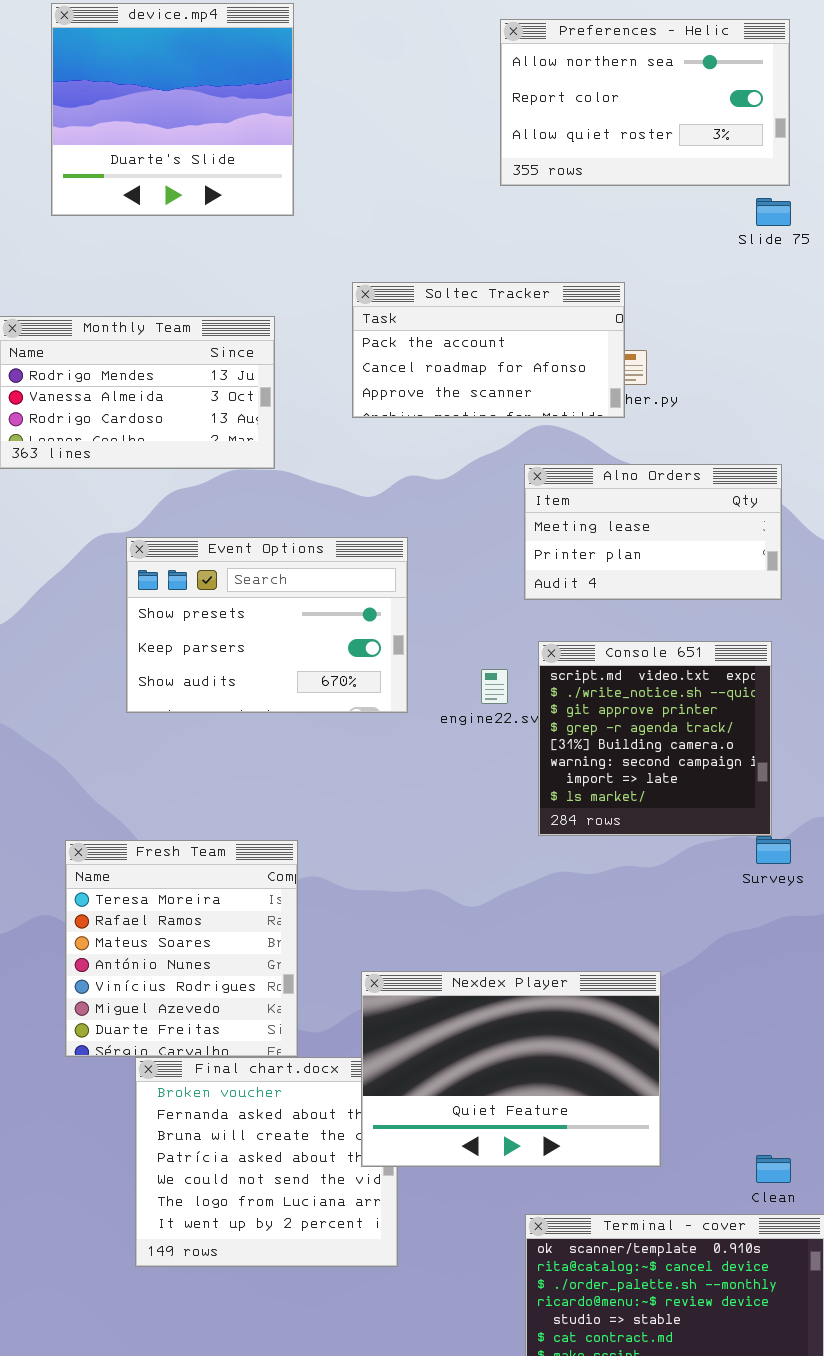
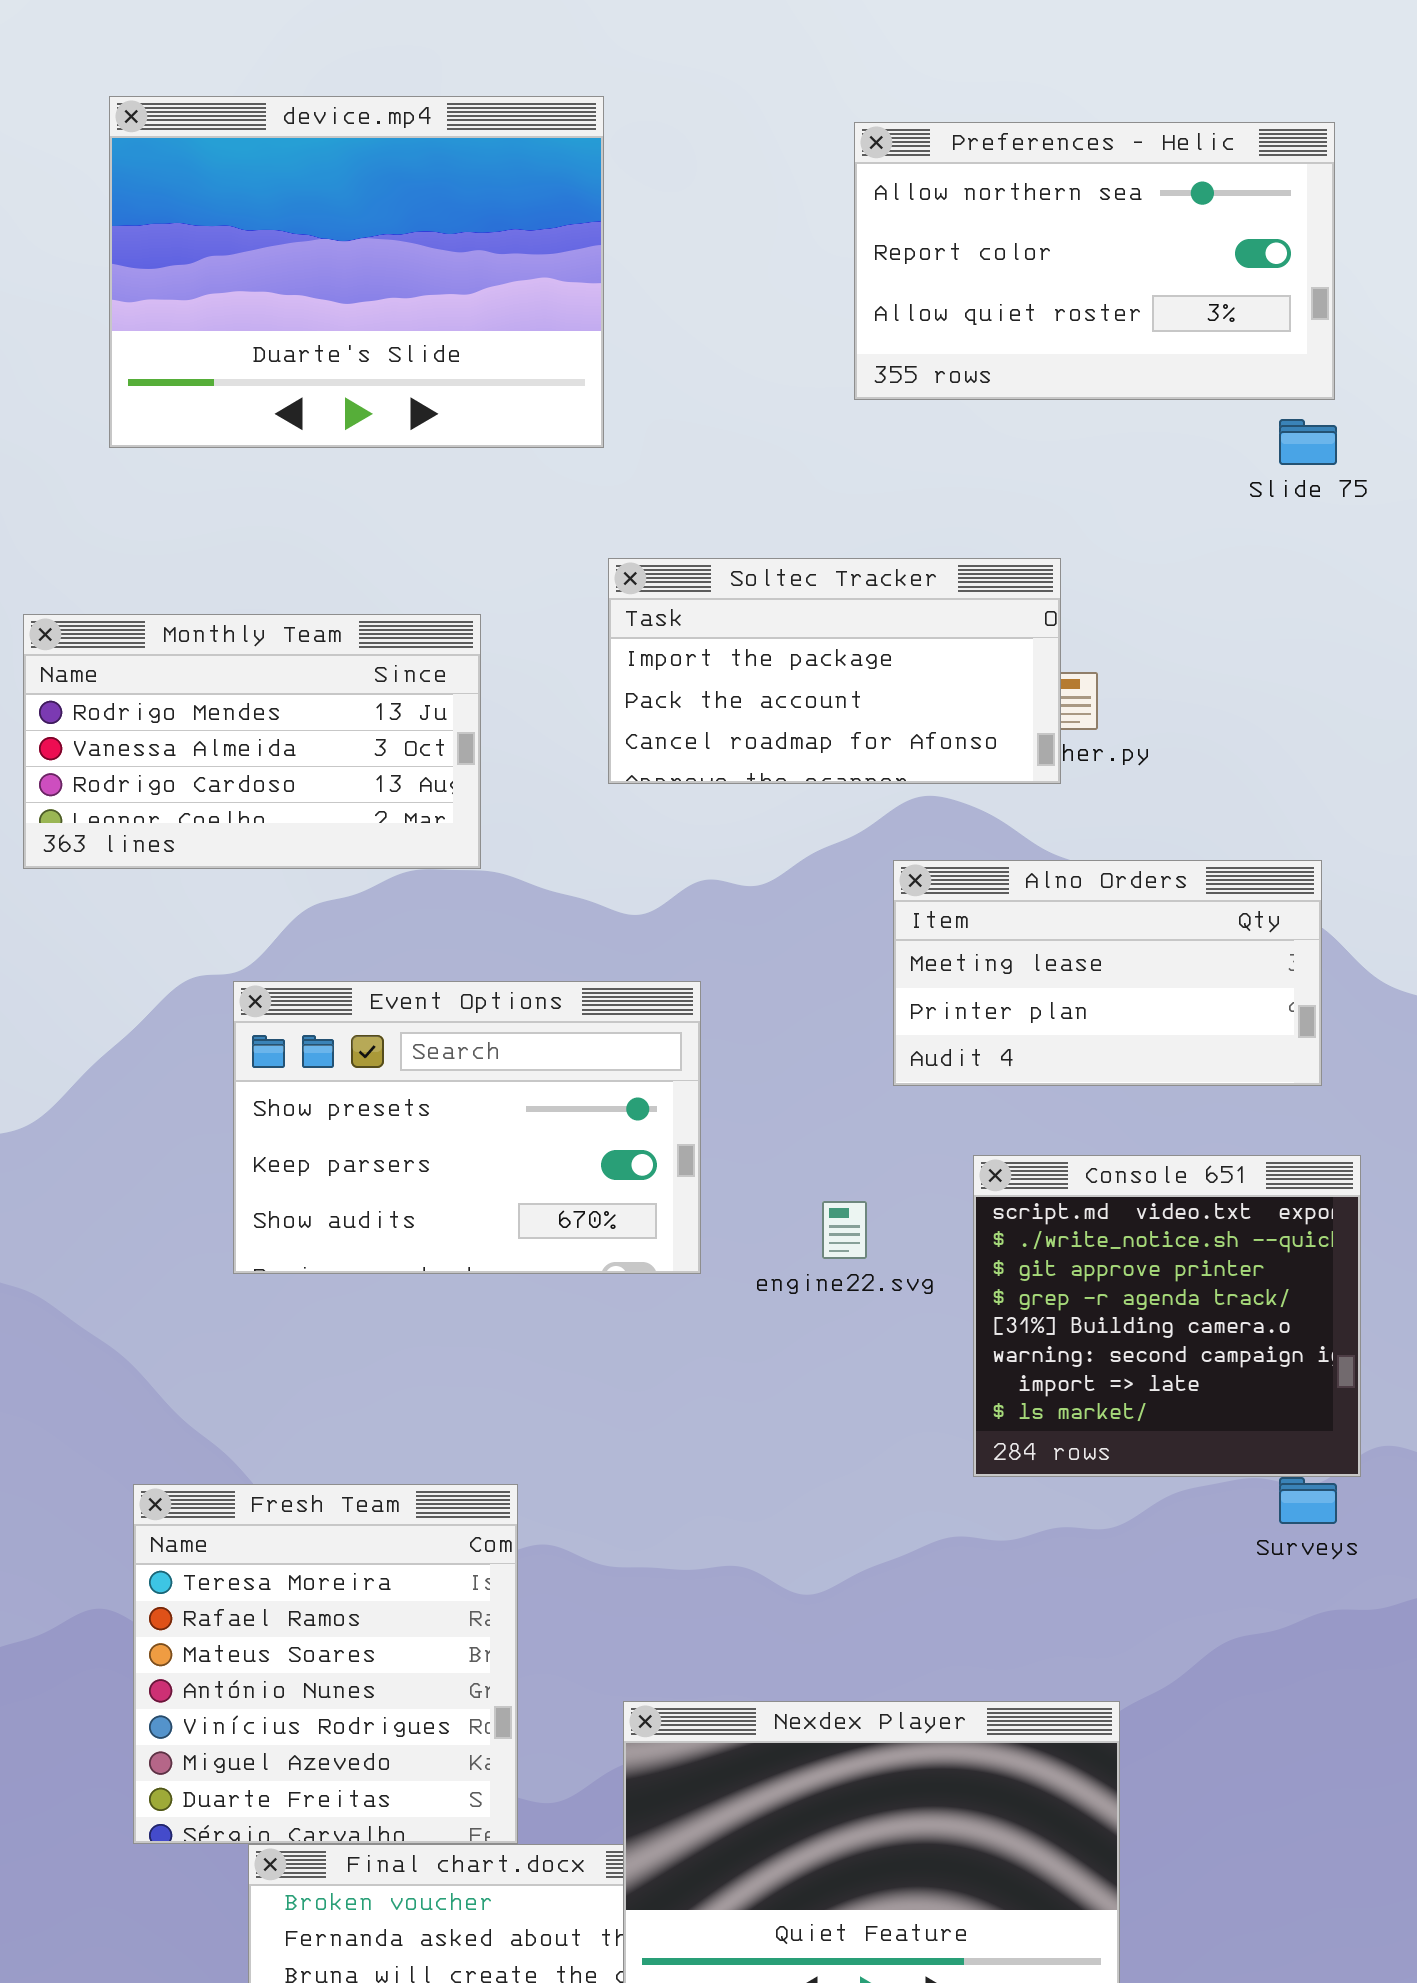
device.mp4: [51,3,294,216] -> [109,96,604,448], resized
Soltec Tracker: [352,282,625,418] -> [608,558,1061,784], scrolled up 1 row
Console 651: [538,641,772,836] -> [973,1155,1361,1477], moved

